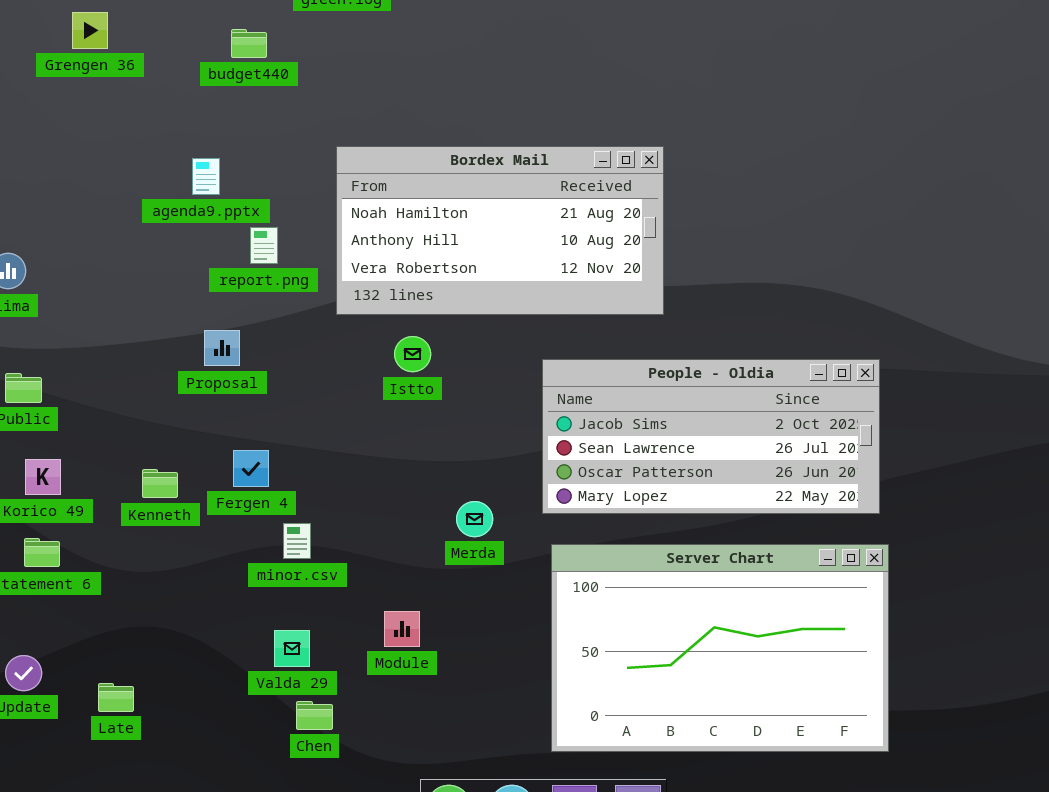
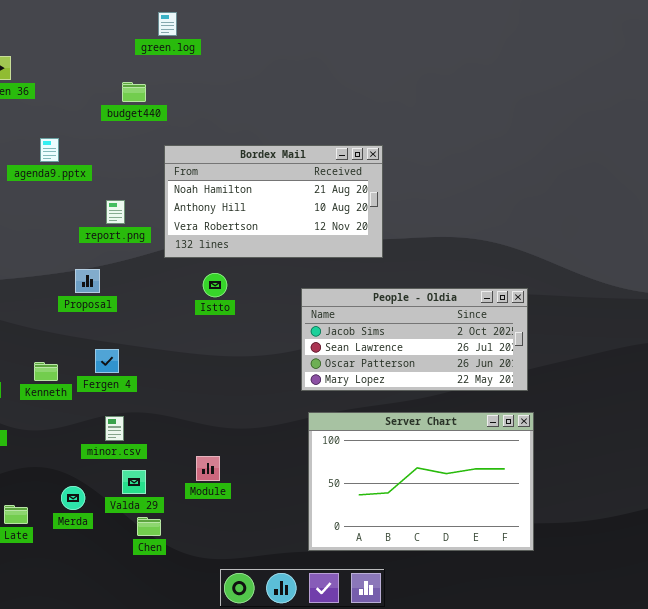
budget440: [231,29,267,58] -> [122,82,146,102], moved
agenda9.pptx: [192,158,220,195] -> [40,138,59,162], moved
Merda: [456,501,493,537] -> [61,486,85,510], moved
minor.csv: [283,523,311,559] -> [105,416,124,441], moved

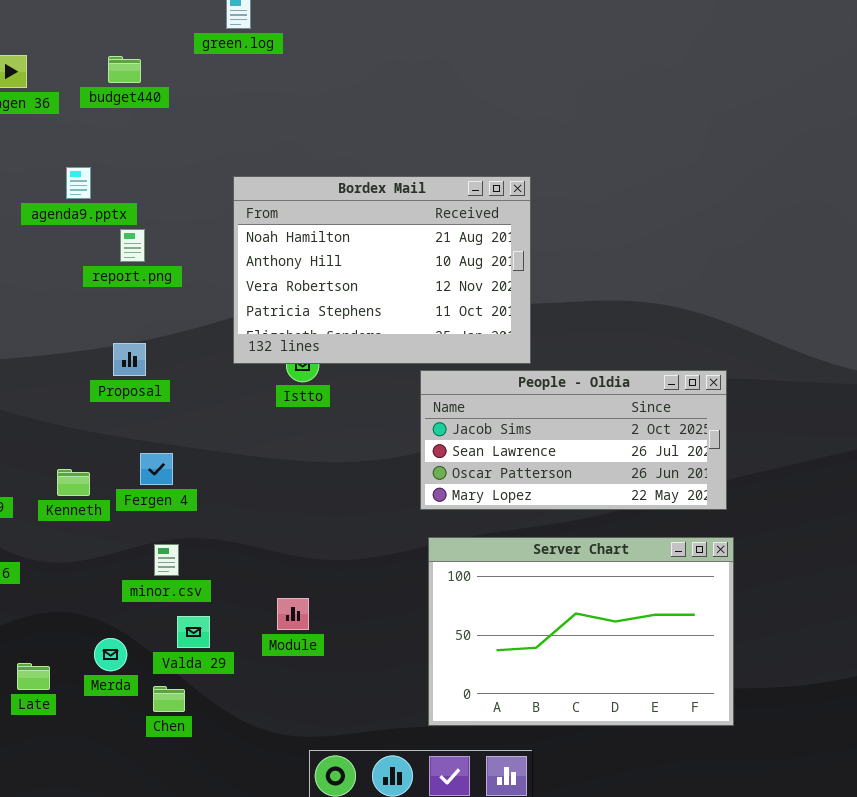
budget440: [122,82,146,102] -> [108,56,141,83], moved
Bordex Mail: [164,145,383,258] -> [233,176,531,364], resized
report.png: [106,200,125,224] -> [120,229,145,262], moved
Chen: [137,517,161,536] -> [153,686,185,712], moved

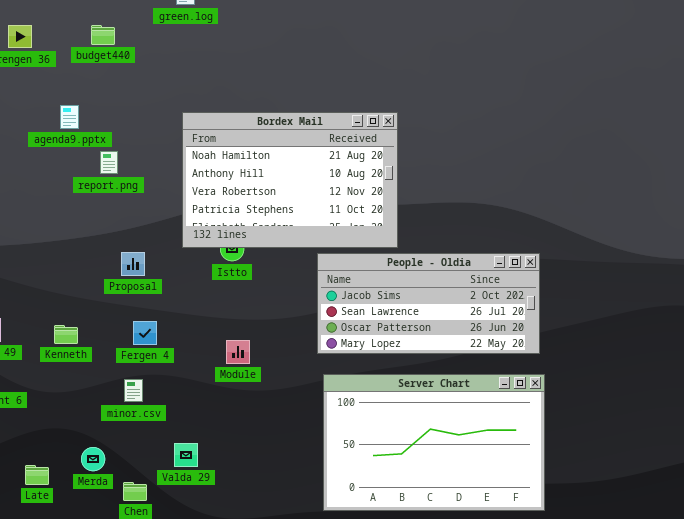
Proposal: [113,343,146,376] -> [121,252,145,276], moved
Fergen 4: [140,453,173,485] -> [133,321,157,345], moved
Module: [277,598,309,630] -> [226,340,250,364], moved
Valda 29: [177,616,210,648] -> [174,443,198,467], moved

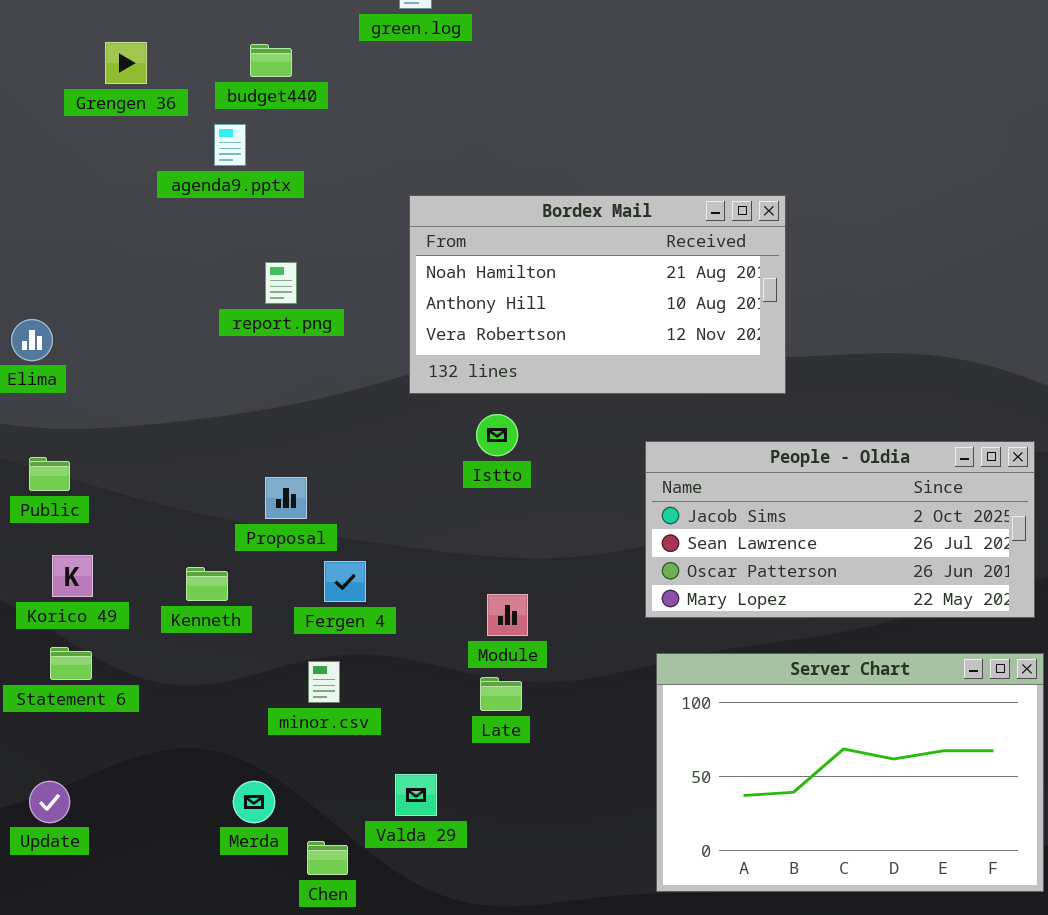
agenda9.pptx: [60,105,79,129] -> [214,124,246,166], moved
Bordex Mail: [182,112,398,248] -> [409,195,786,394], resized
Proposal: [121,252,145,276] -> [265,477,307,519], moved
Late: [25,465,49,485] -> [480,677,522,711], moved

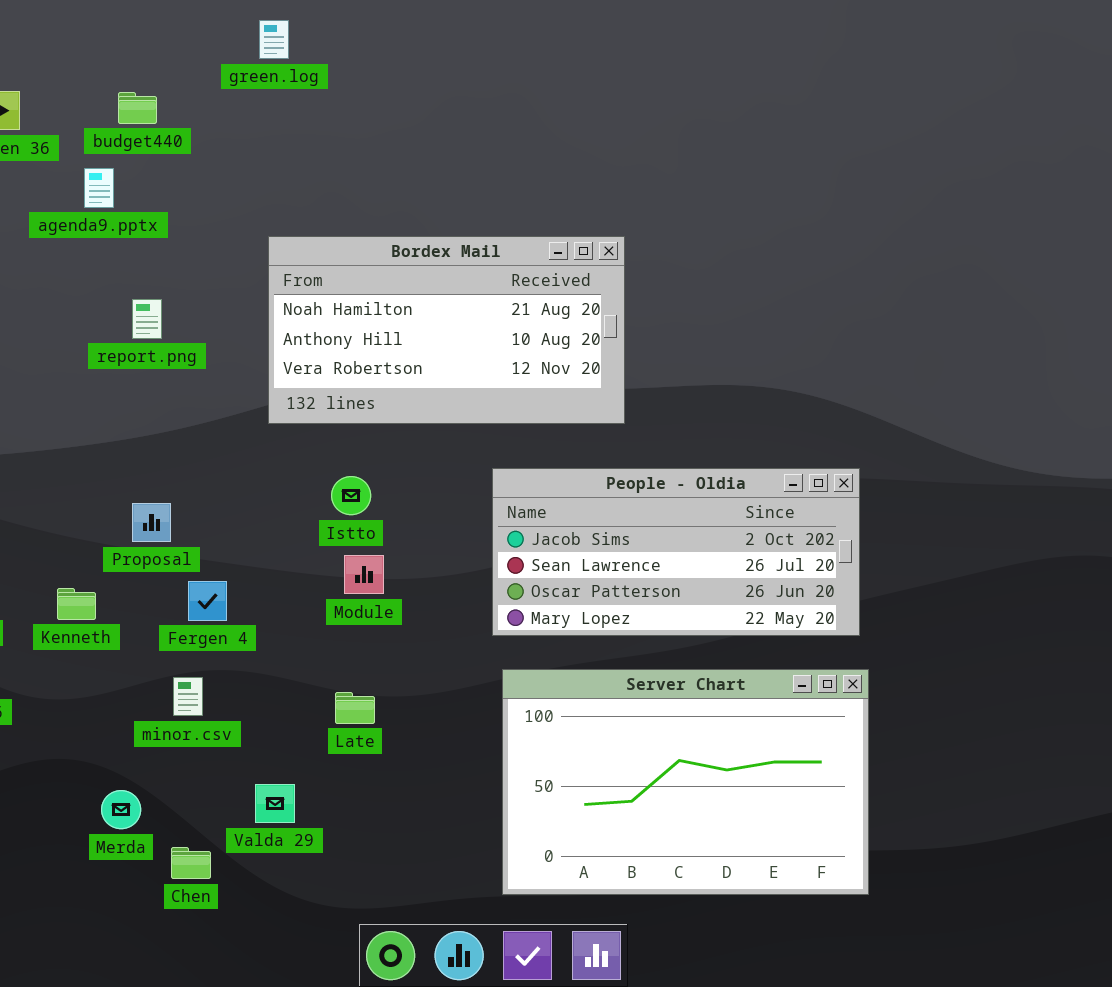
Istto: [476,414,518,456] -> [331,476,371,515], moved
Module: [487,594,528,636] -> [344,555,384,594], moved

